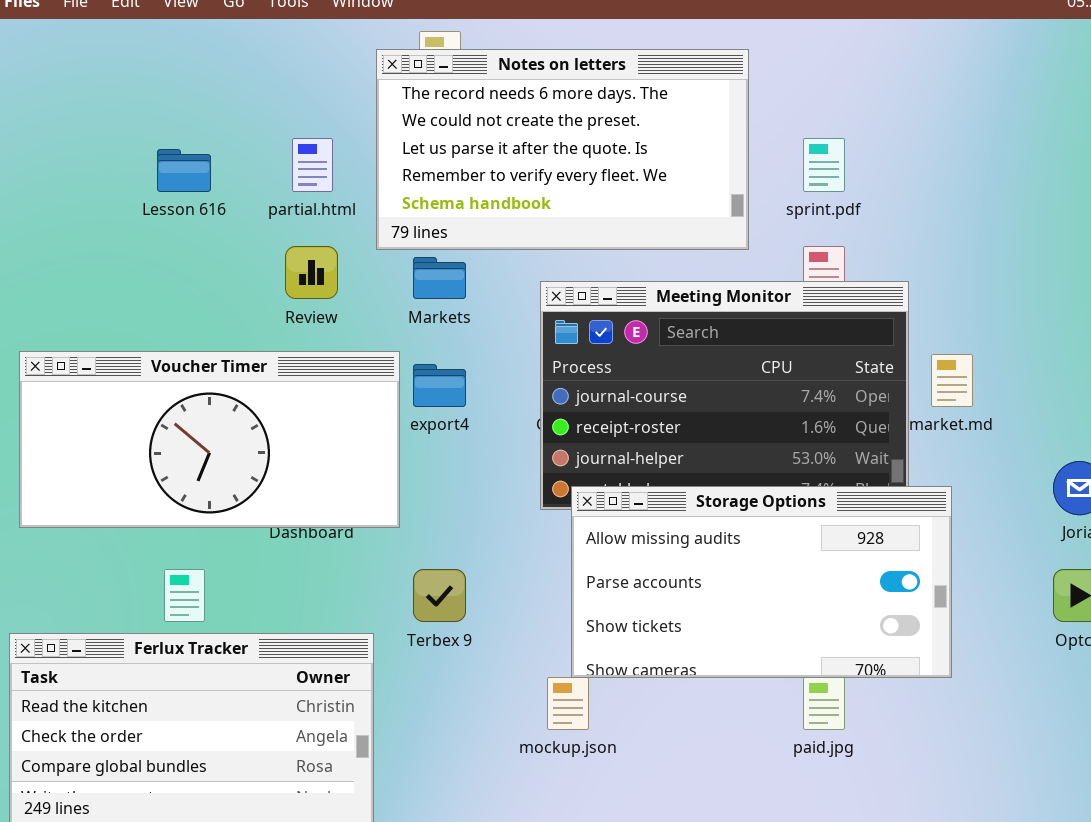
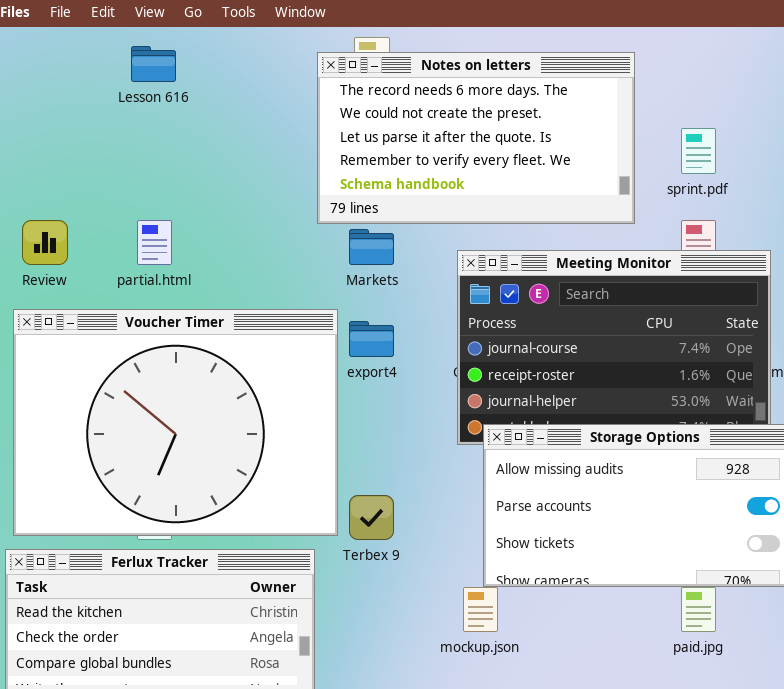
partial.html: [292,138,333,192] -> [137,220,172,265], moved
Lesson 616: [157,149,211,192] -> [131,46,176,82], moved
Review: [285,246,338,299] -> [22,220,68,265], moved
Voucher Timer: [19,351,400,528] -> [13,309,338,536], resized

